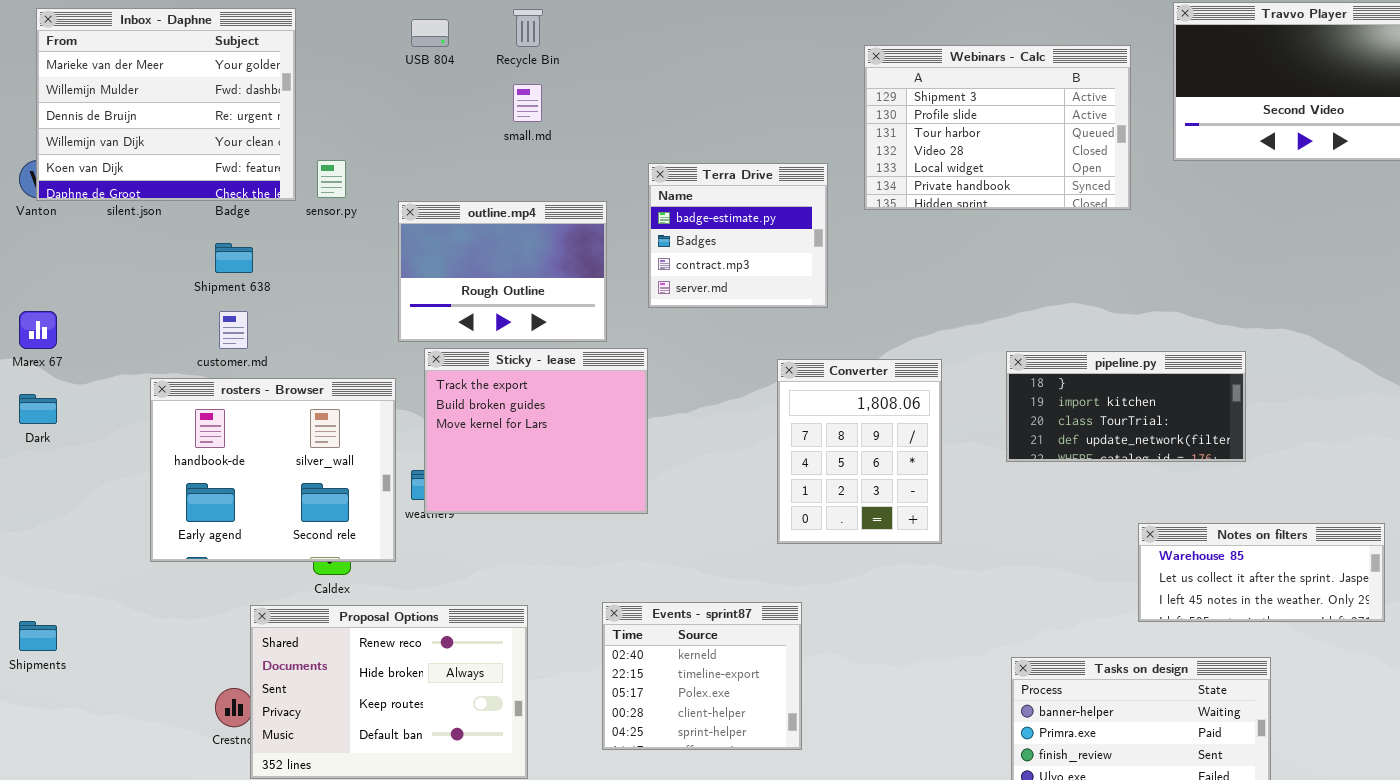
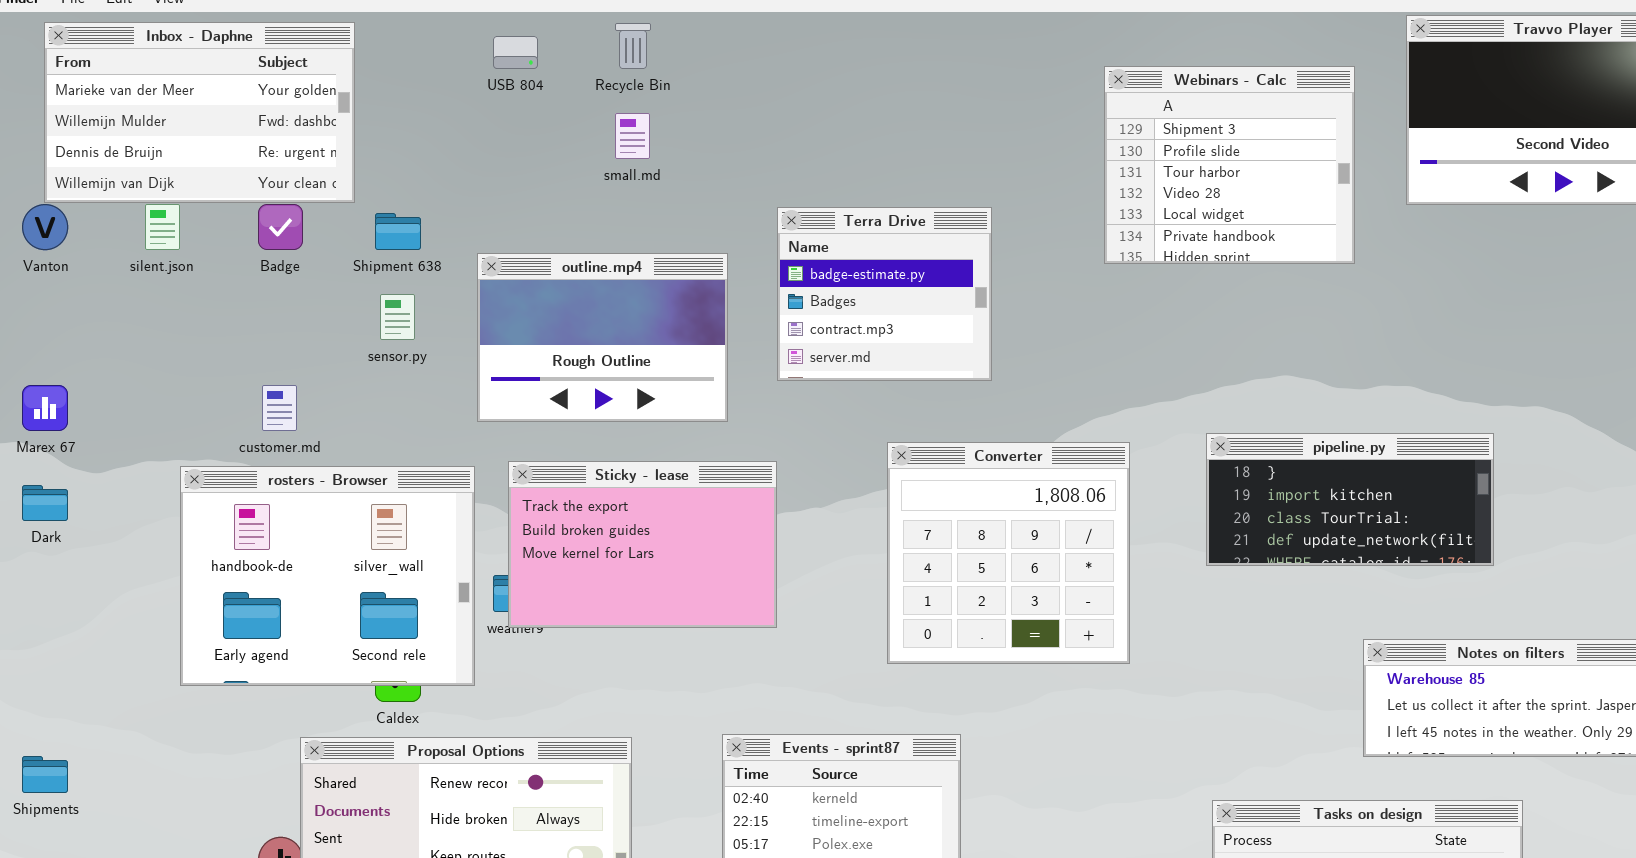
Inbox - Daphne: [36,8,296,201] -> [44,22,355,203], resized
Webinars - Calc: [864,45,1131,210] -> [1104,66,1355,264], resized
sensor.py: [317,160,346,198] -> [380,294,415,340], moved
Shipment 638: [215,243,253,273] -> [375,213,421,250], moved
Sticky - lease: [424,348,648,514] -> [508,461,777,628], resized
Converter: [777,359,942,544] -> [887,442,1130,664], resized

